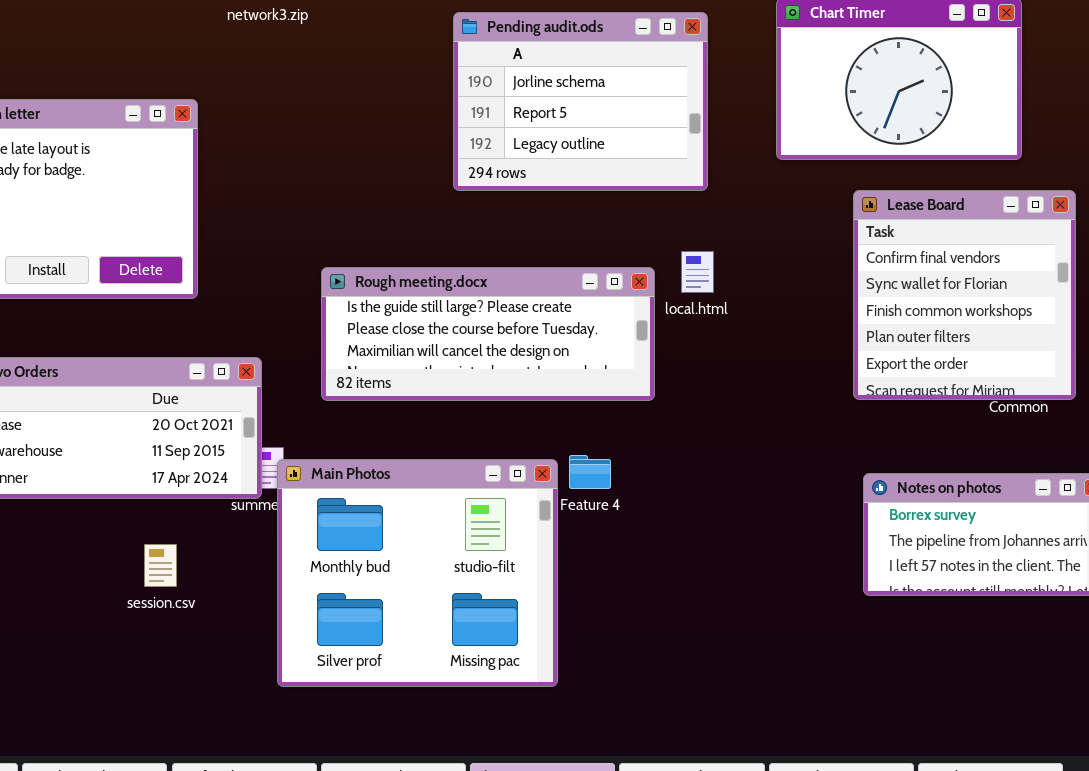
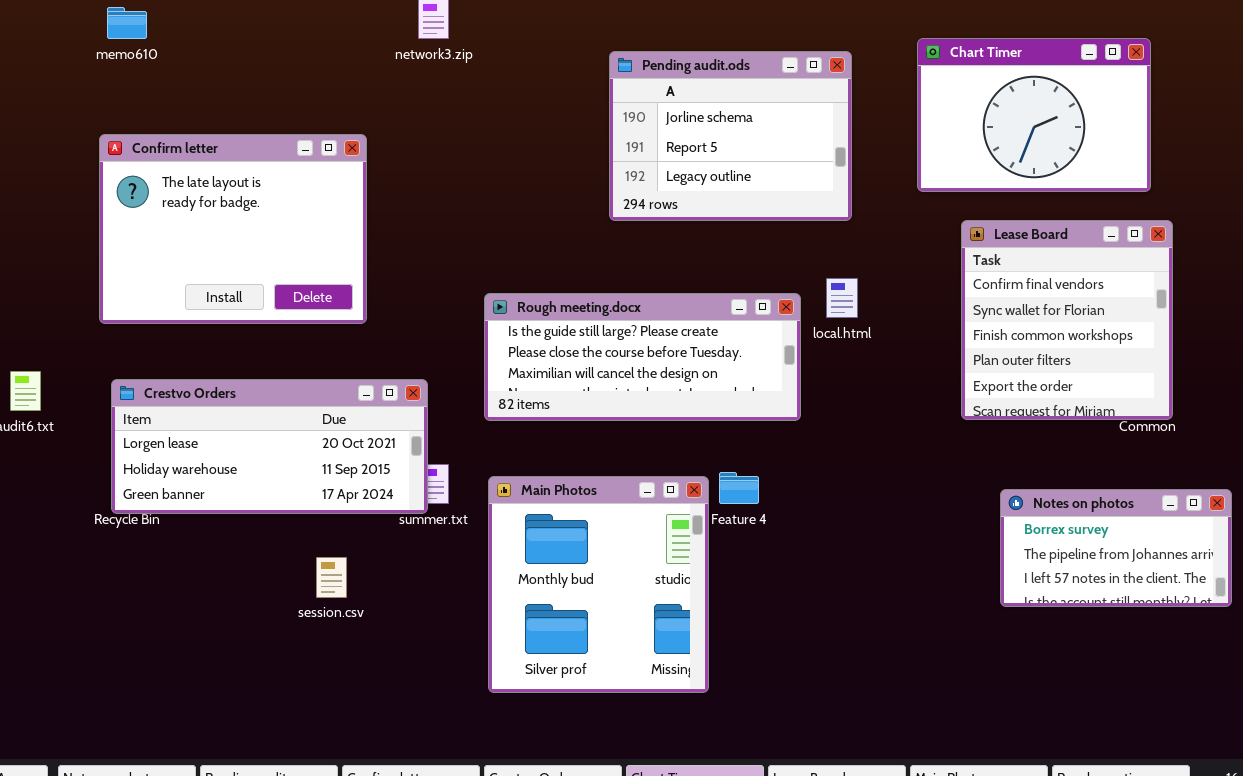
Lease Board: [853,190,1076,400] -> [961,220,1173,420], moved
Main Photos: [277,459,558,687] -> [488,476,709,693], resized

